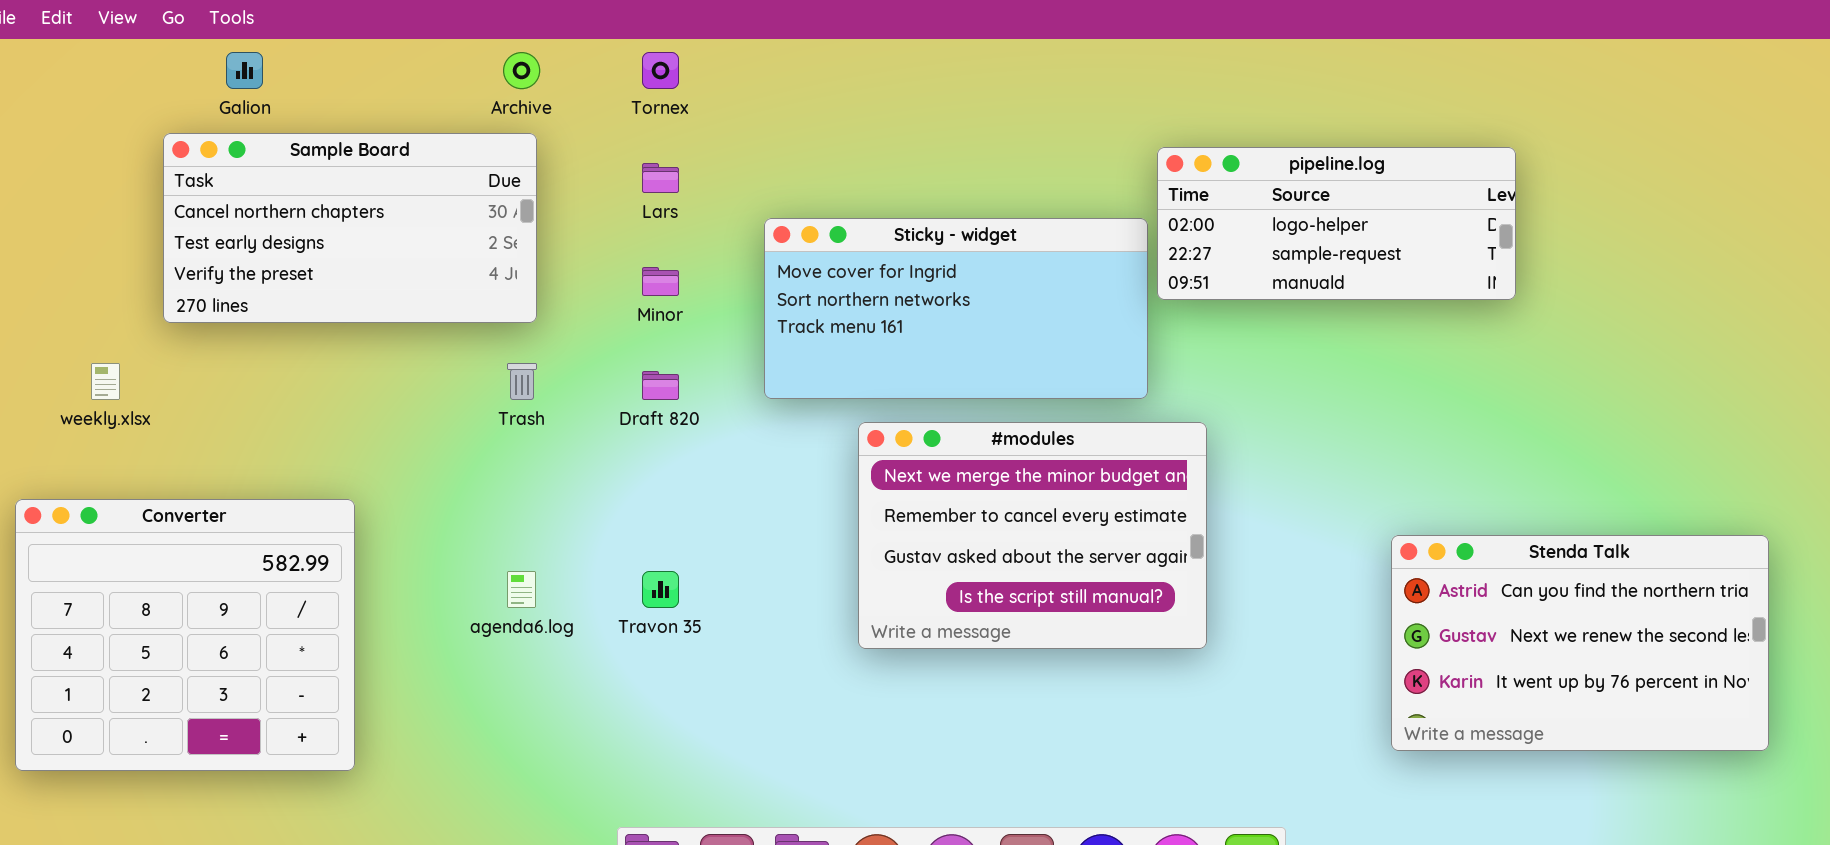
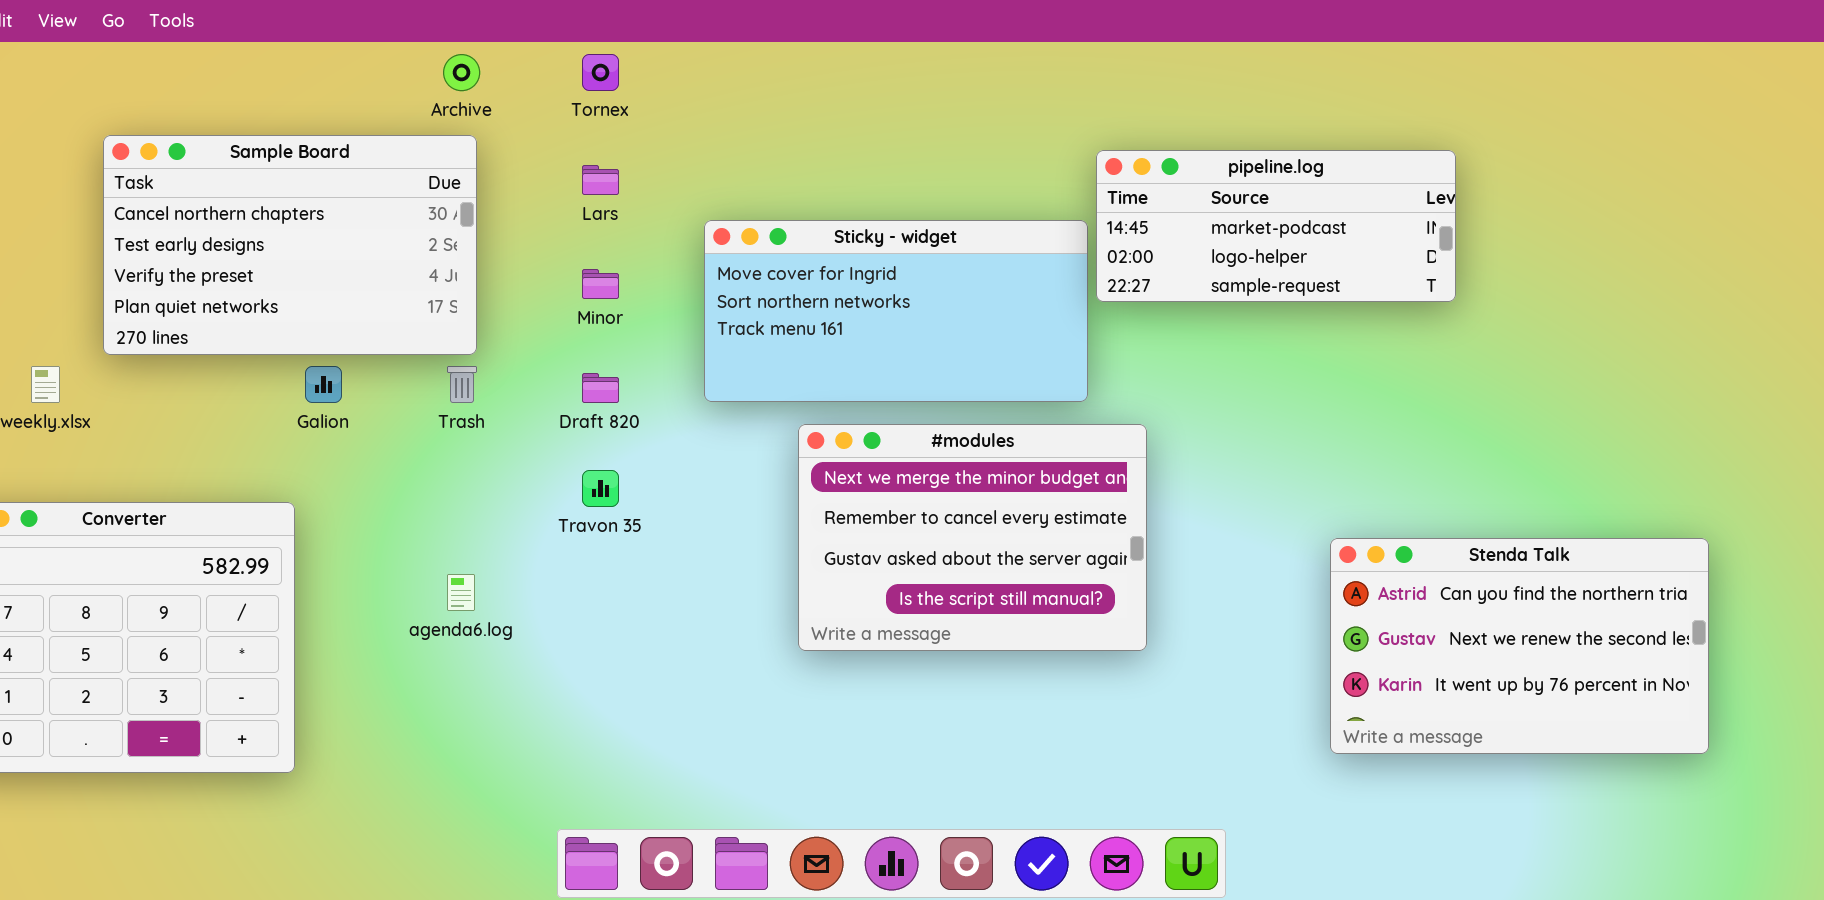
Galion: [226,52,263,89] -> [305,366,342,403], moved
Sample Board: [163,133,537,323] -> [103,135,477,355], resized
pipeline.log: [1157,147,1516,300] -> [1096,150,1456,302], scrolled up 1 row
Travon 35: [642,571,679,608] -> [582,470,619,507], moved

